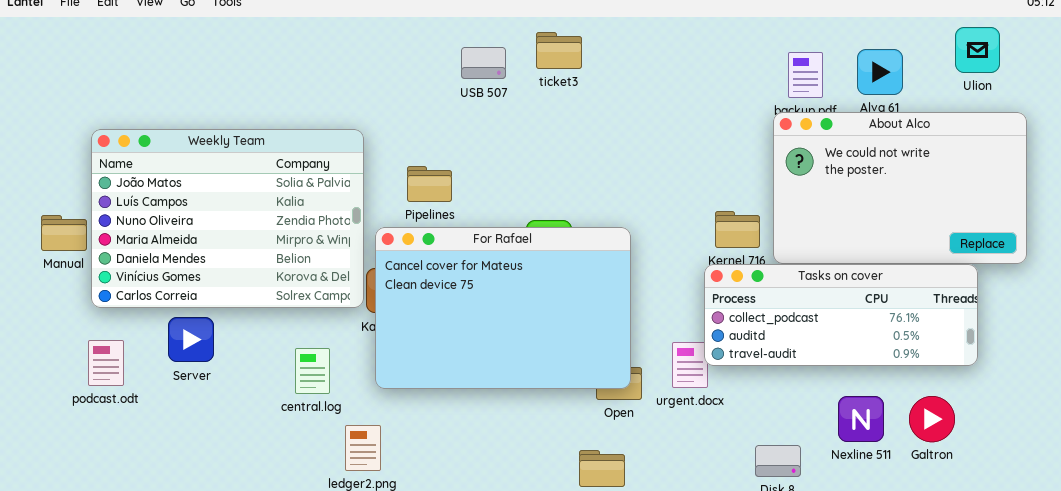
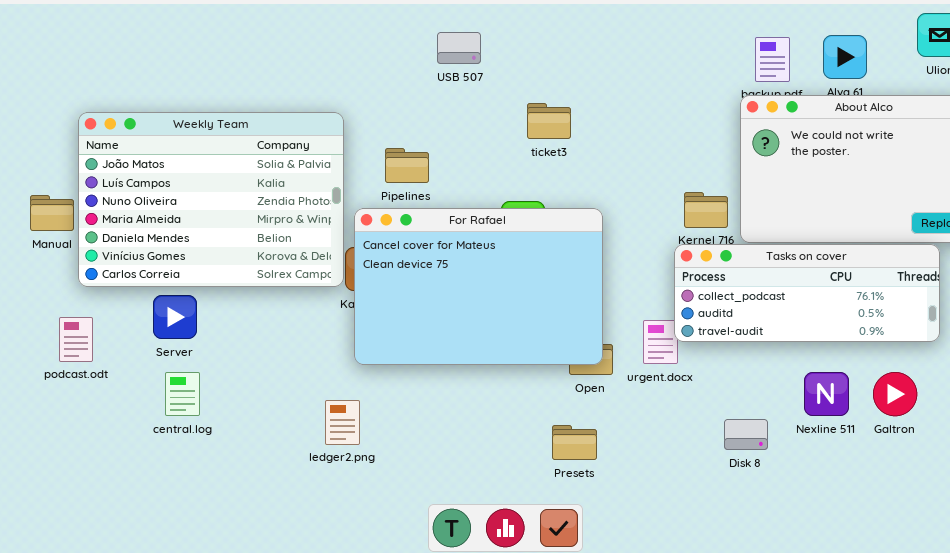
ticket3: [536,32,582,69] -> [527,103,571,139], moved
podcast.odt: [88,340,124,386] -> [59,317,93,362], moved
central.log: [295,348,330,394] -> [165,372,200,416], moved

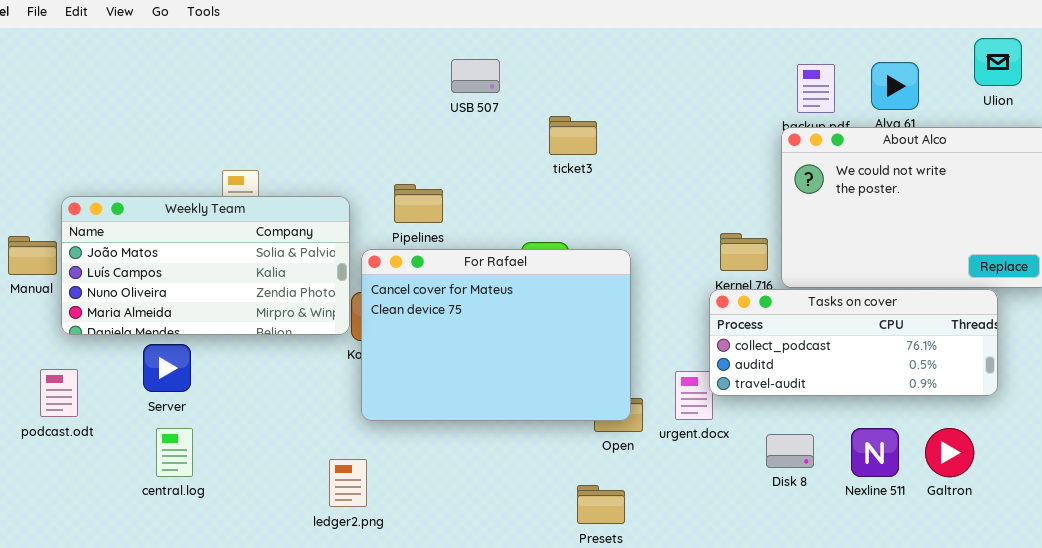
ticket3: [527,103,571,139] -> [549,116,597,155], moved
Weekly Team: [78,112,344,287] -> [61,196,350,335], resized
Disk 8: [724,419,768,450] -> [766,434,814,468], moved

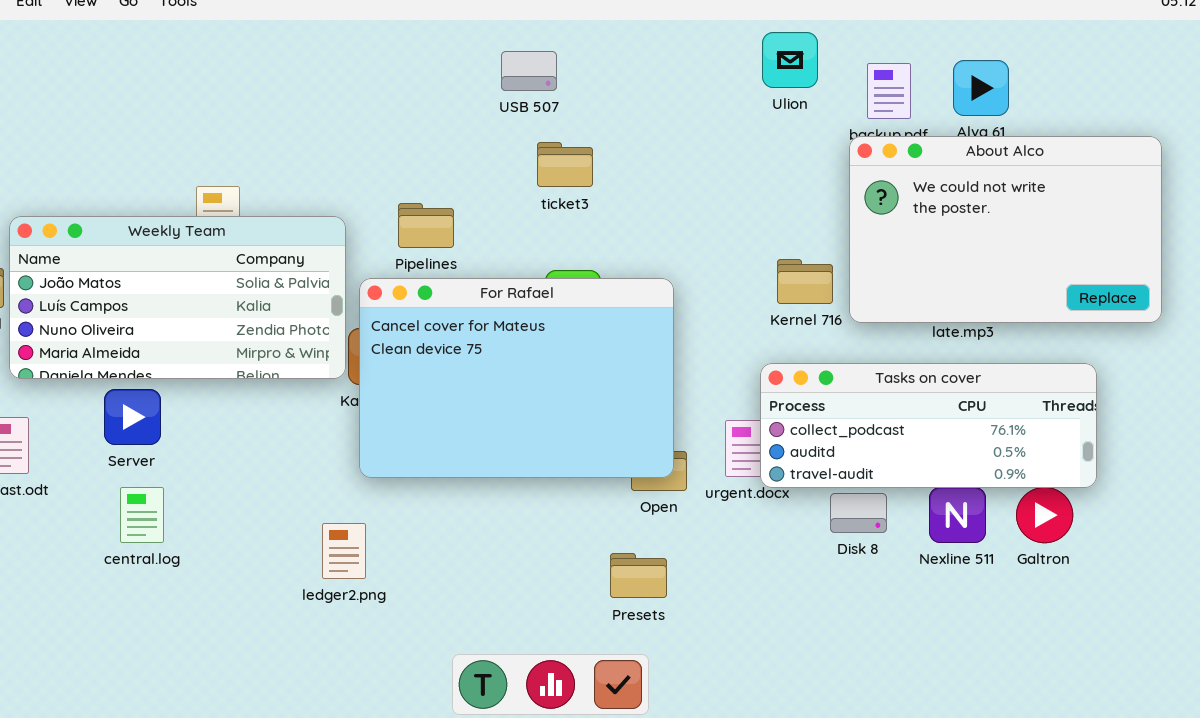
Ulion: [974,38,1022,86] -> [762,32,818,88], moved
USB 507: [451,59,500,93] -> [501,51,557,91], moved
ticket3: [549,116,597,155] -> [537,142,593,187], moved
Tasks on cover: [709,289,998,396] -> [760,363,1097,488], moved

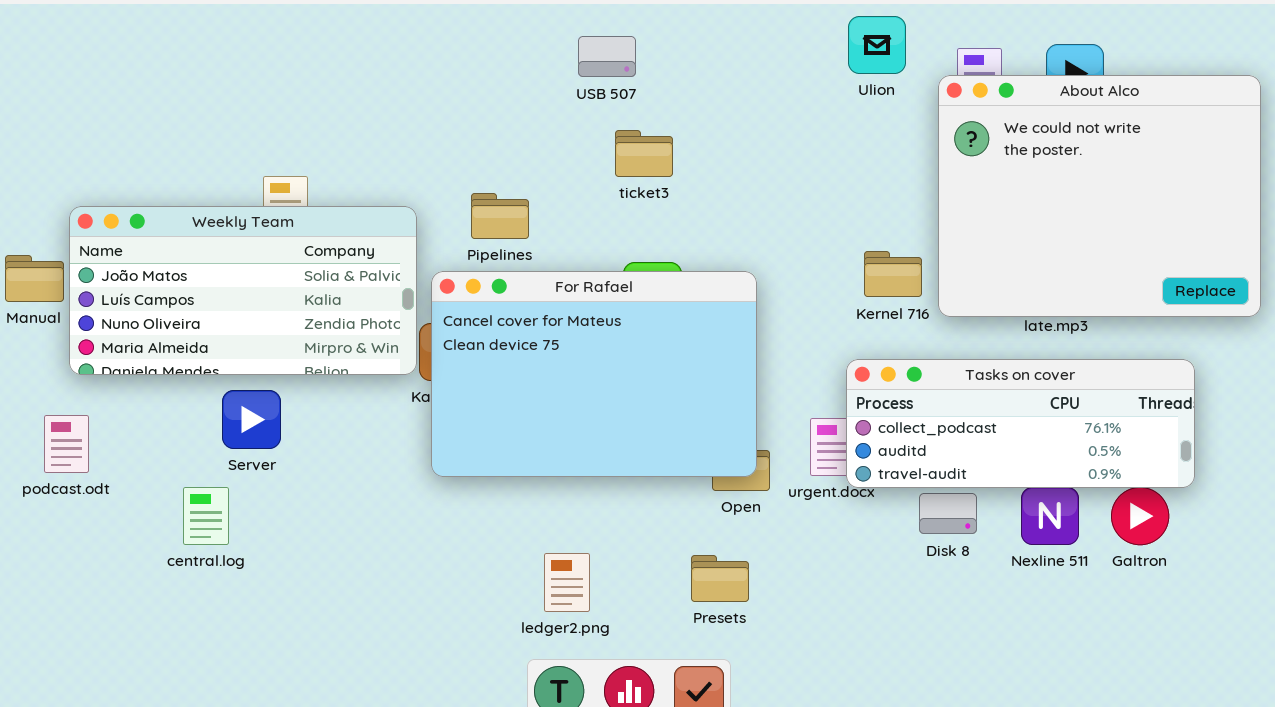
About Alco: [849,136,1162,323] -> [938,75,1261,317], resized
Server: [104,389,161,445] -> [222,390,281,449], moved
ledger2.png: [322,523,366,579] -> [544,553,590,612], moved

